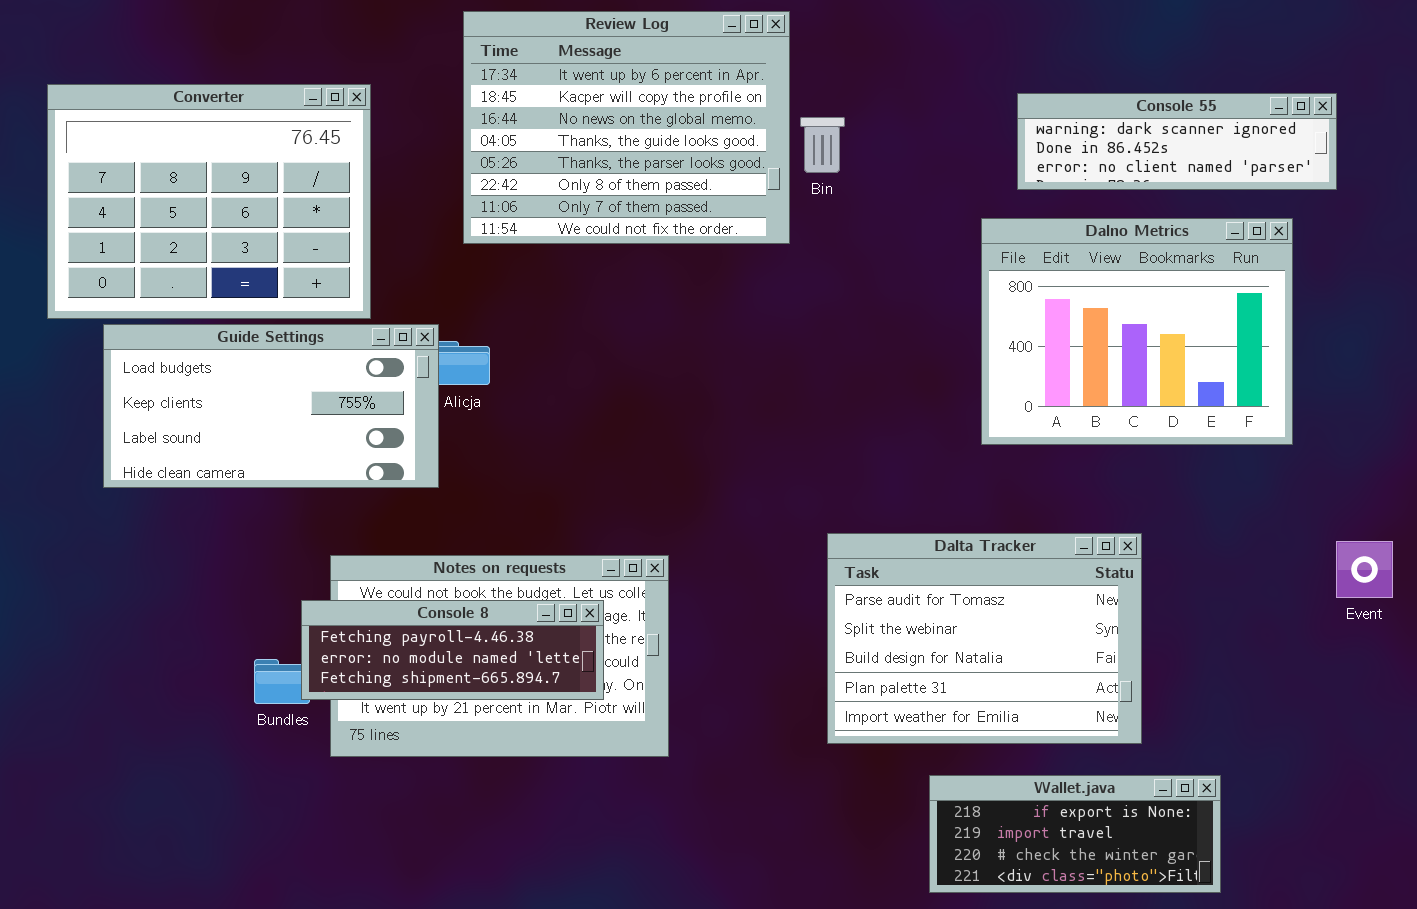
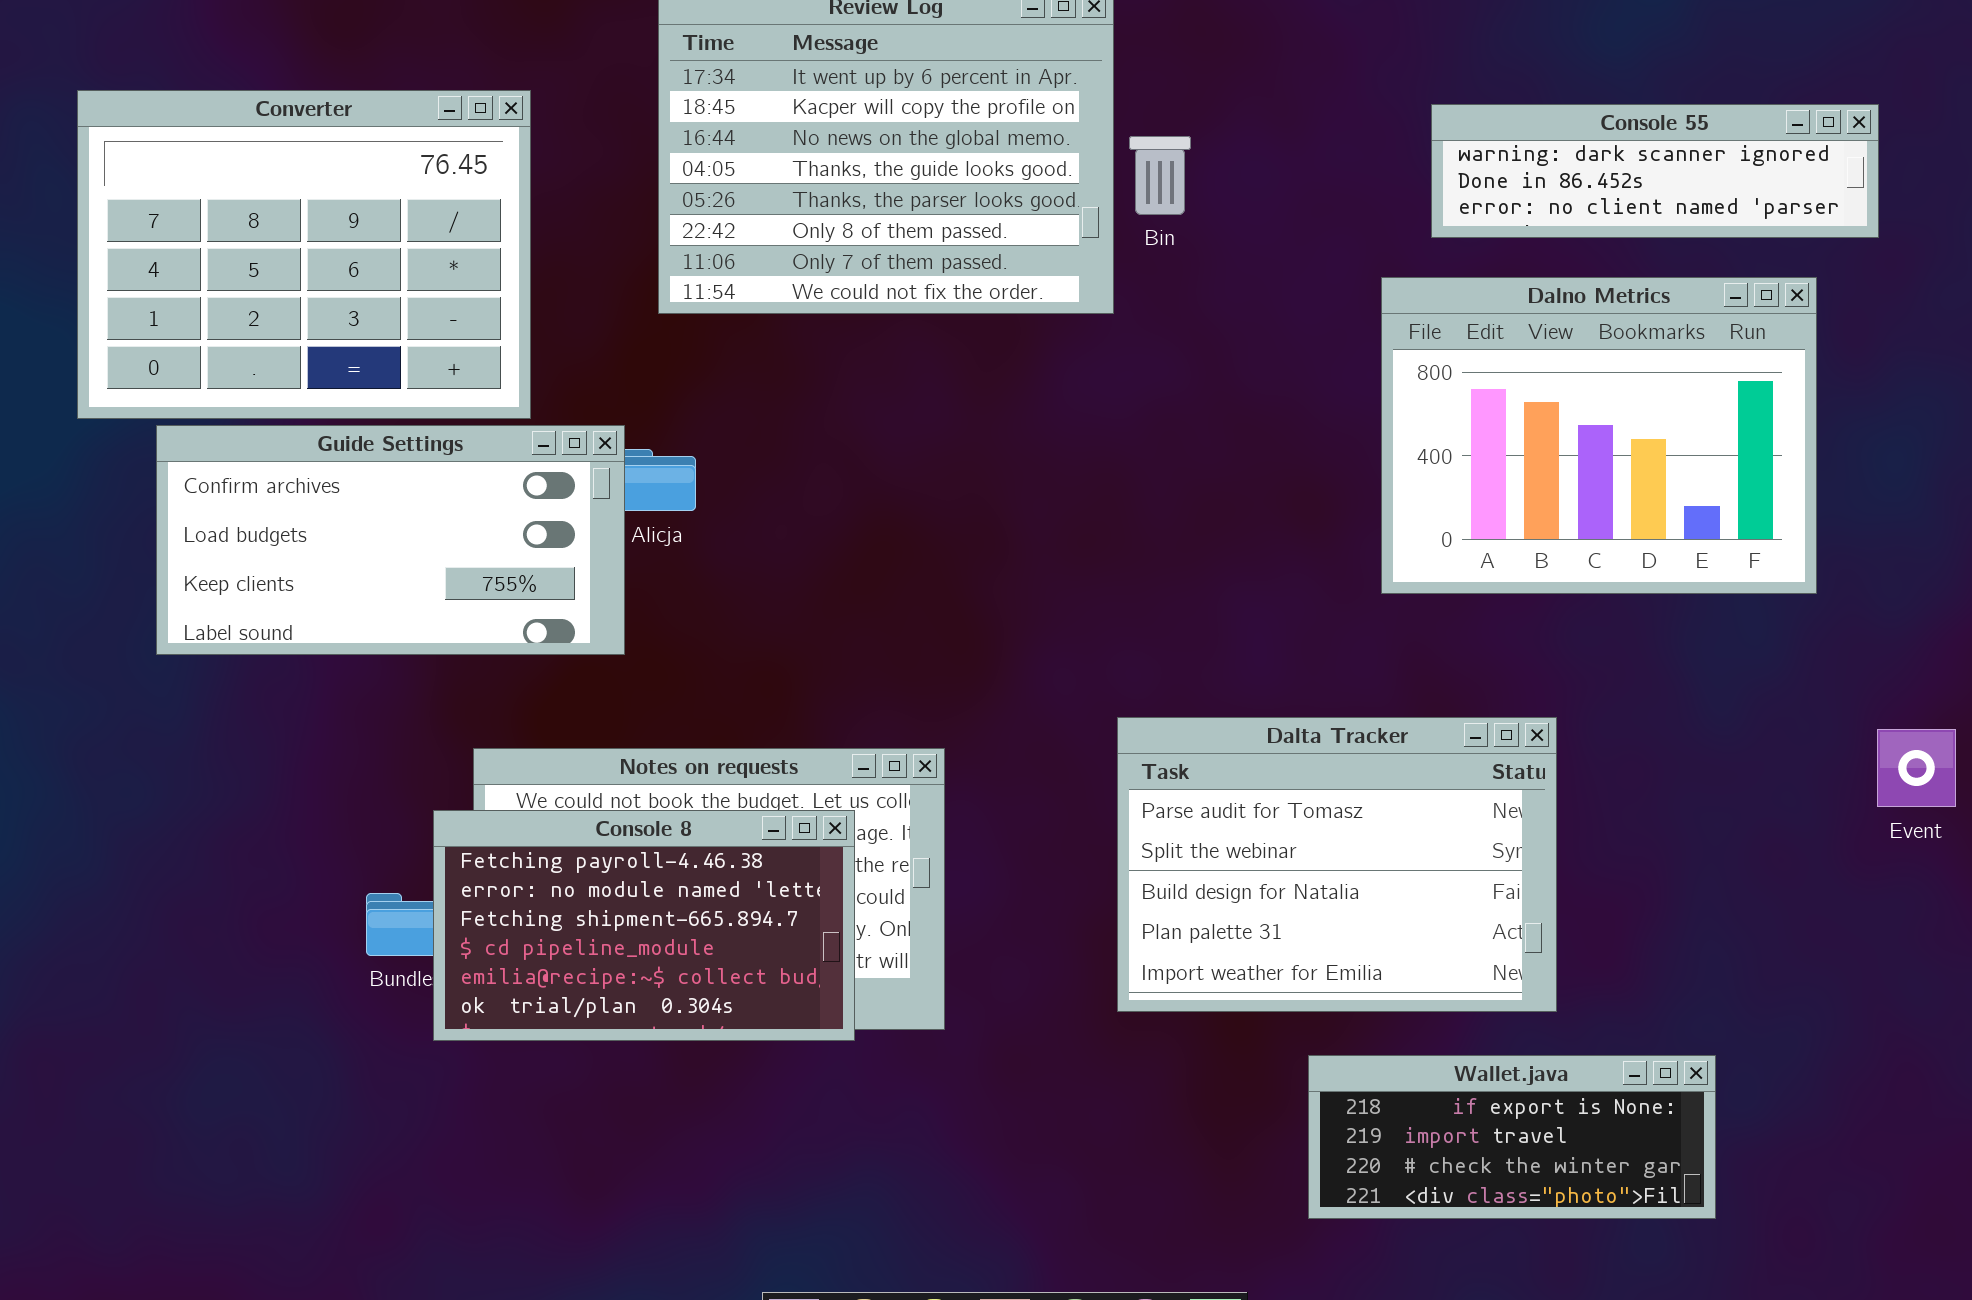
Guide Settings: [103,324,439,488] -> [156,425,625,655], scrolled up 1 row
Dalta Tracker: [827,533,1142,744] -> [1117,717,1557,1012], moved
Console 8: [301,600,604,700] -> [433,810,855,1041], resized

